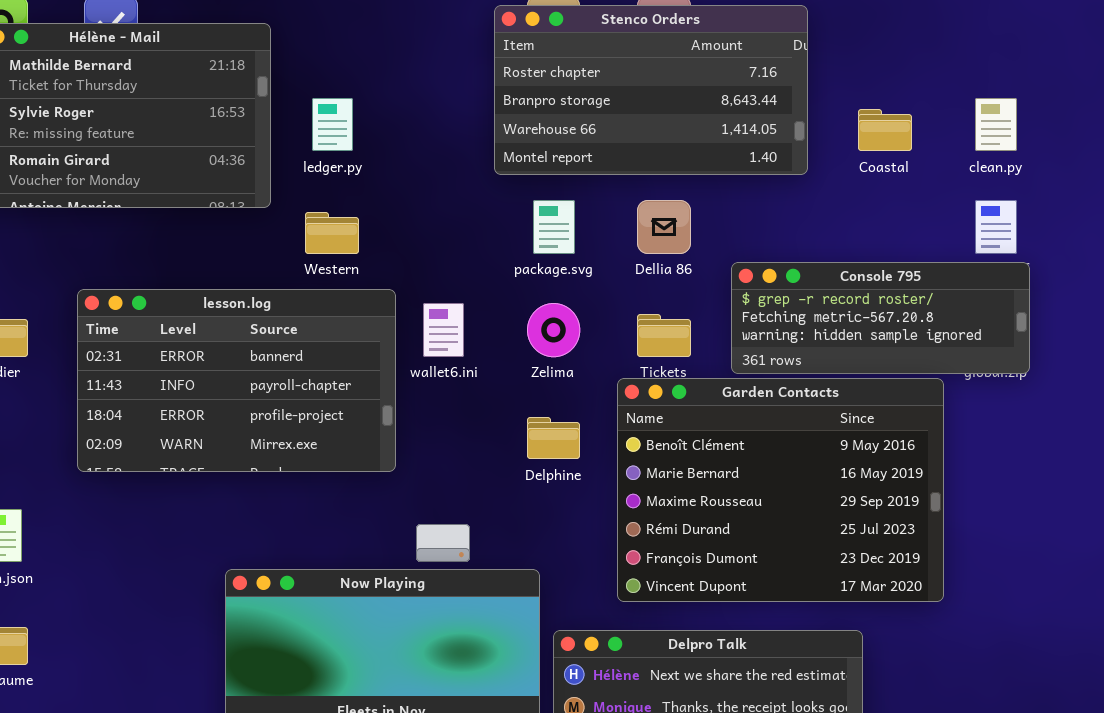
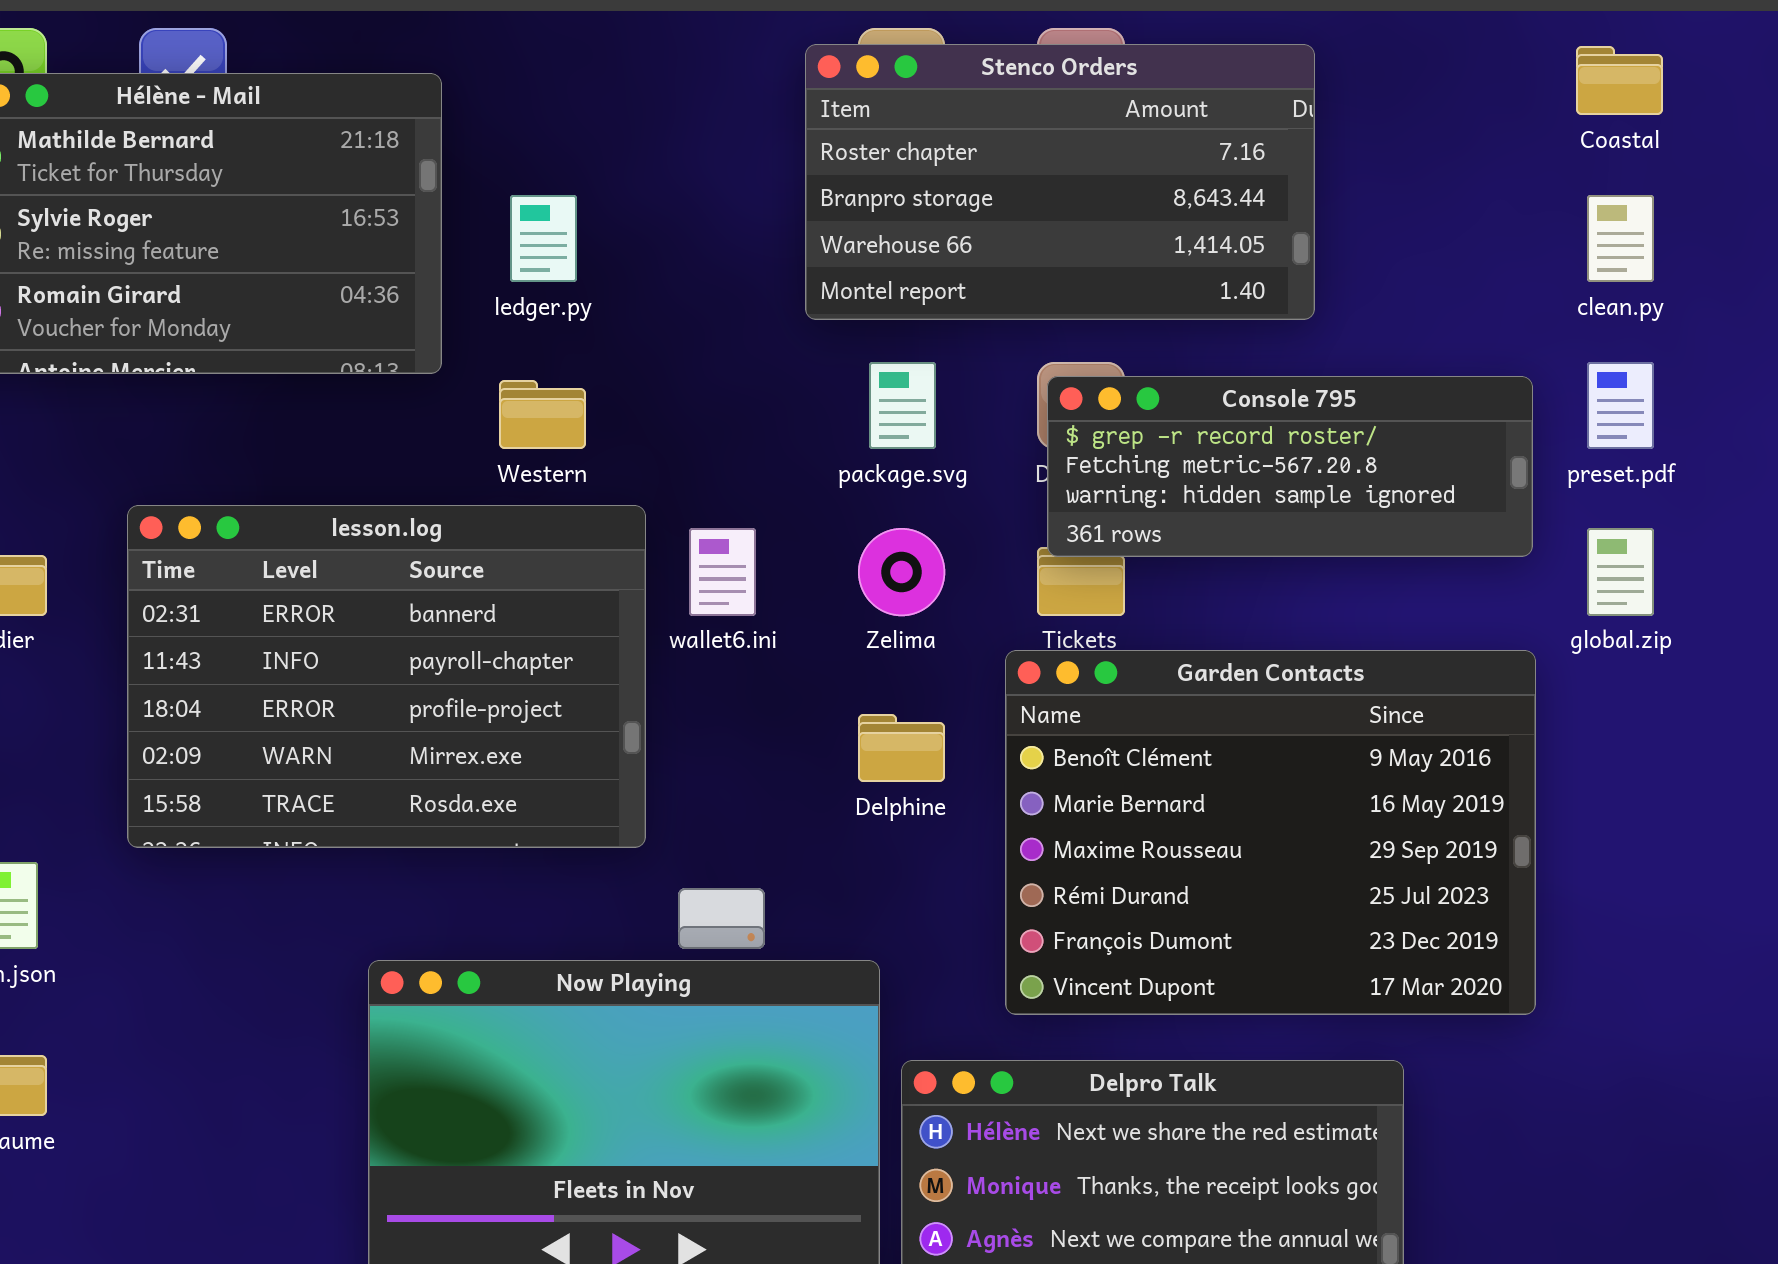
Coastal: [858,109,912,151] -> [1576,46,1663,115], moved
Console 795: [731,262,1030,374] -> [1047,376,1533,557], moved
lesson.log: [77,289,396,472] -> [127,505,646,848], resized

